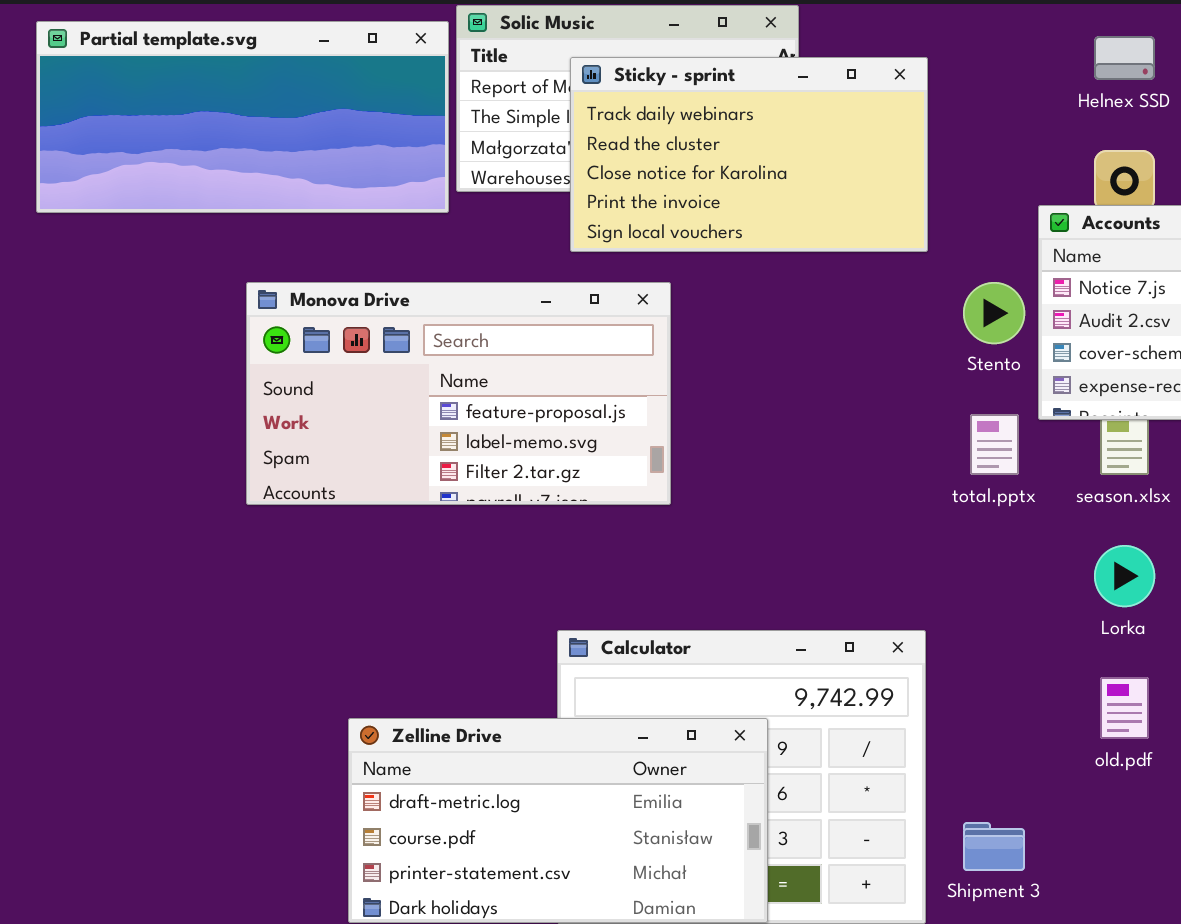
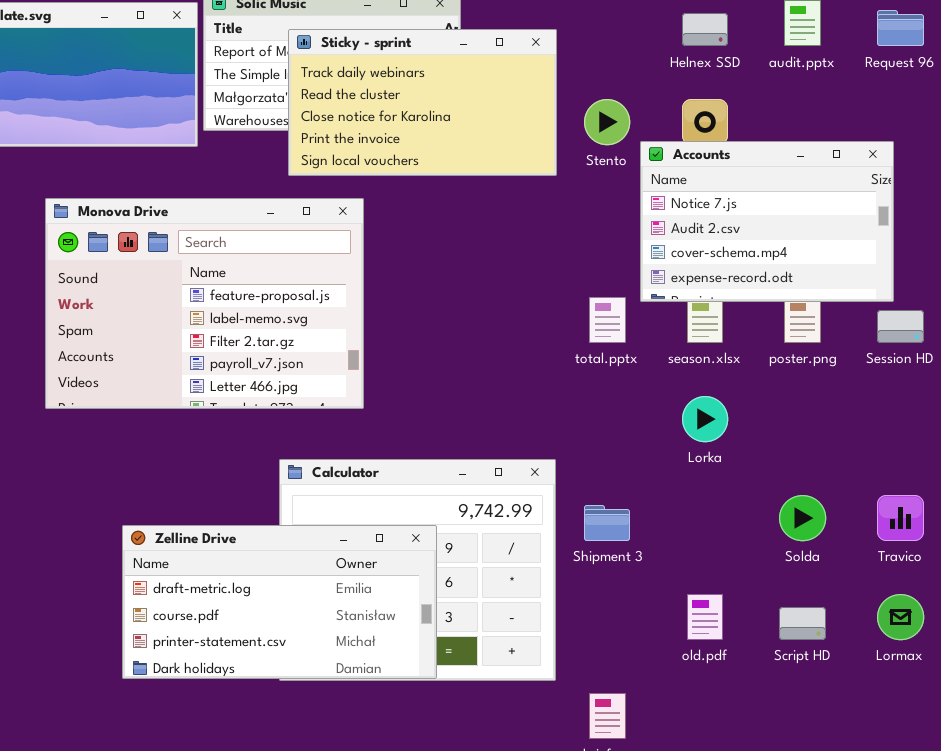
Monova Drive: [246,282,671,505] -> [45,198,364,409], resized
Stento: [963,282,1025,344] -> [584,99,630,145], moved
old.pdf: [1100,677,1149,739] -> [687,594,723,640], moved
Shipment 3: [963,822,1025,871] -> [584,505,630,541], moved

